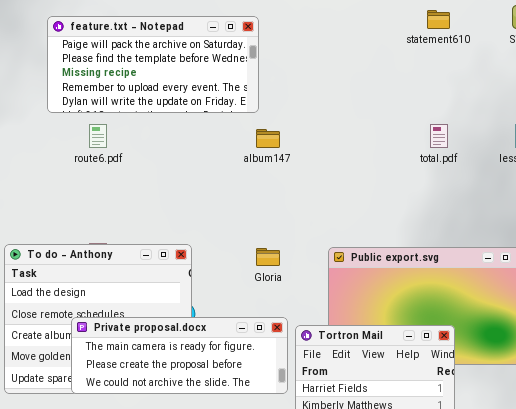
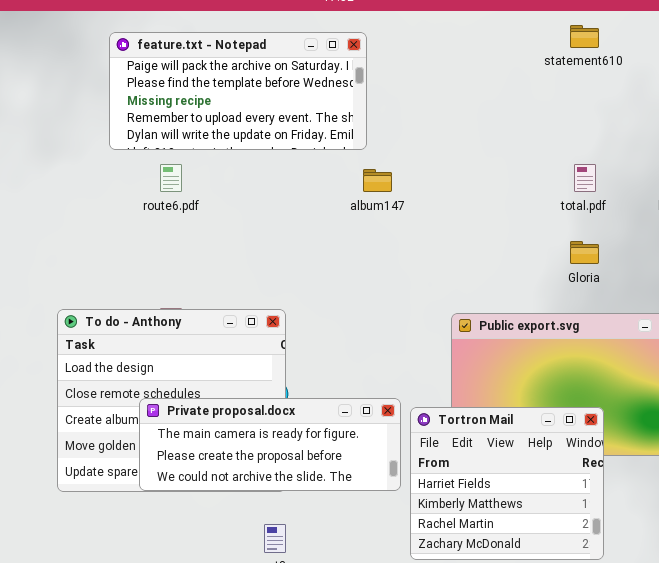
Gloria: [256,248,280,266] -> [570,241,599,264], moved

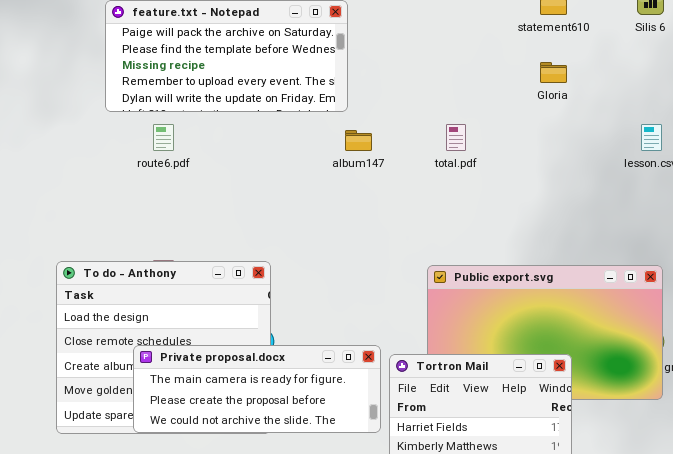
total.pdf: [574,164,596,192] -> [446,124,466,151], moved
Gloria: [570,241,599,264] -> [540,62,567,83], moved

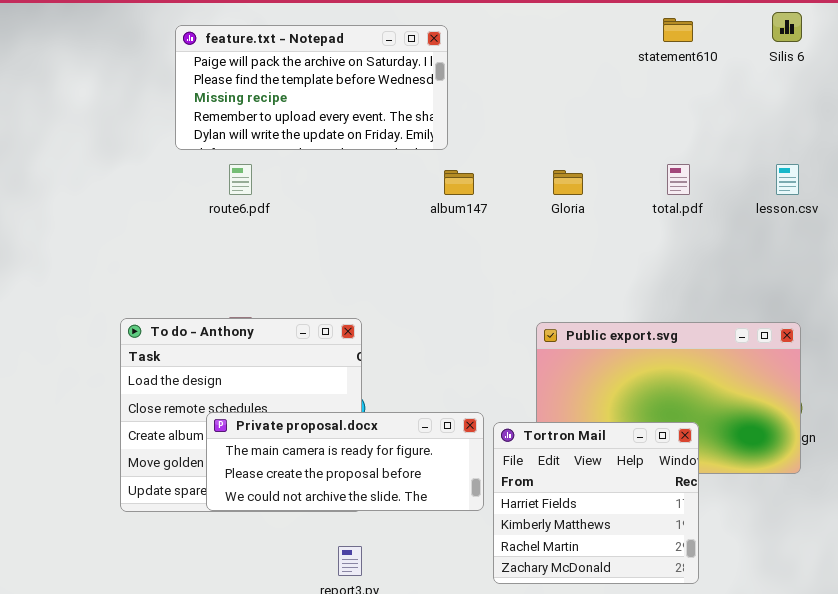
Gloria: [540,62,567,83] -> [553,170,583,195], moved
total.pdf: [446,124,466,151] -> [667,164,690,195], moved

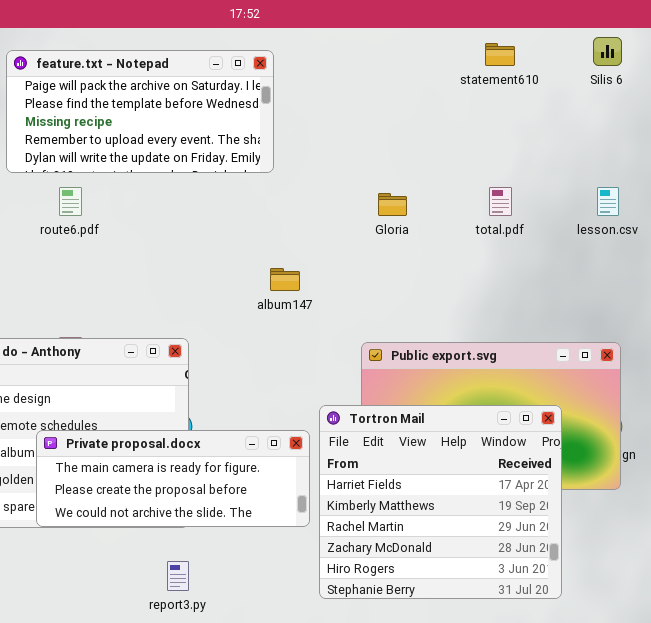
album147: [444,170,474,195] -> [270,268,300,291], moved
Tortron Mail: [493,422,699,584] -> [319,405,562,599], resized

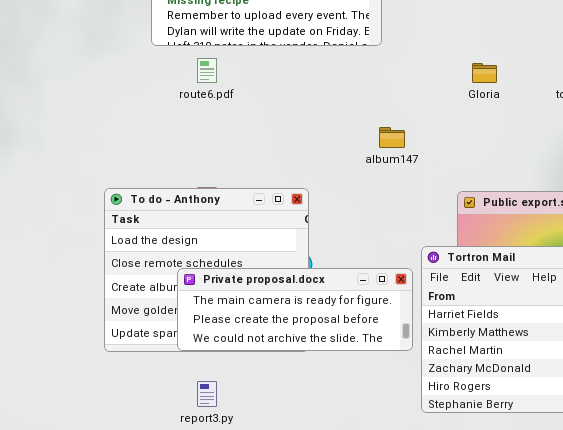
report3.py: [167,561,189,591] -> [197,381,217,407], moved

